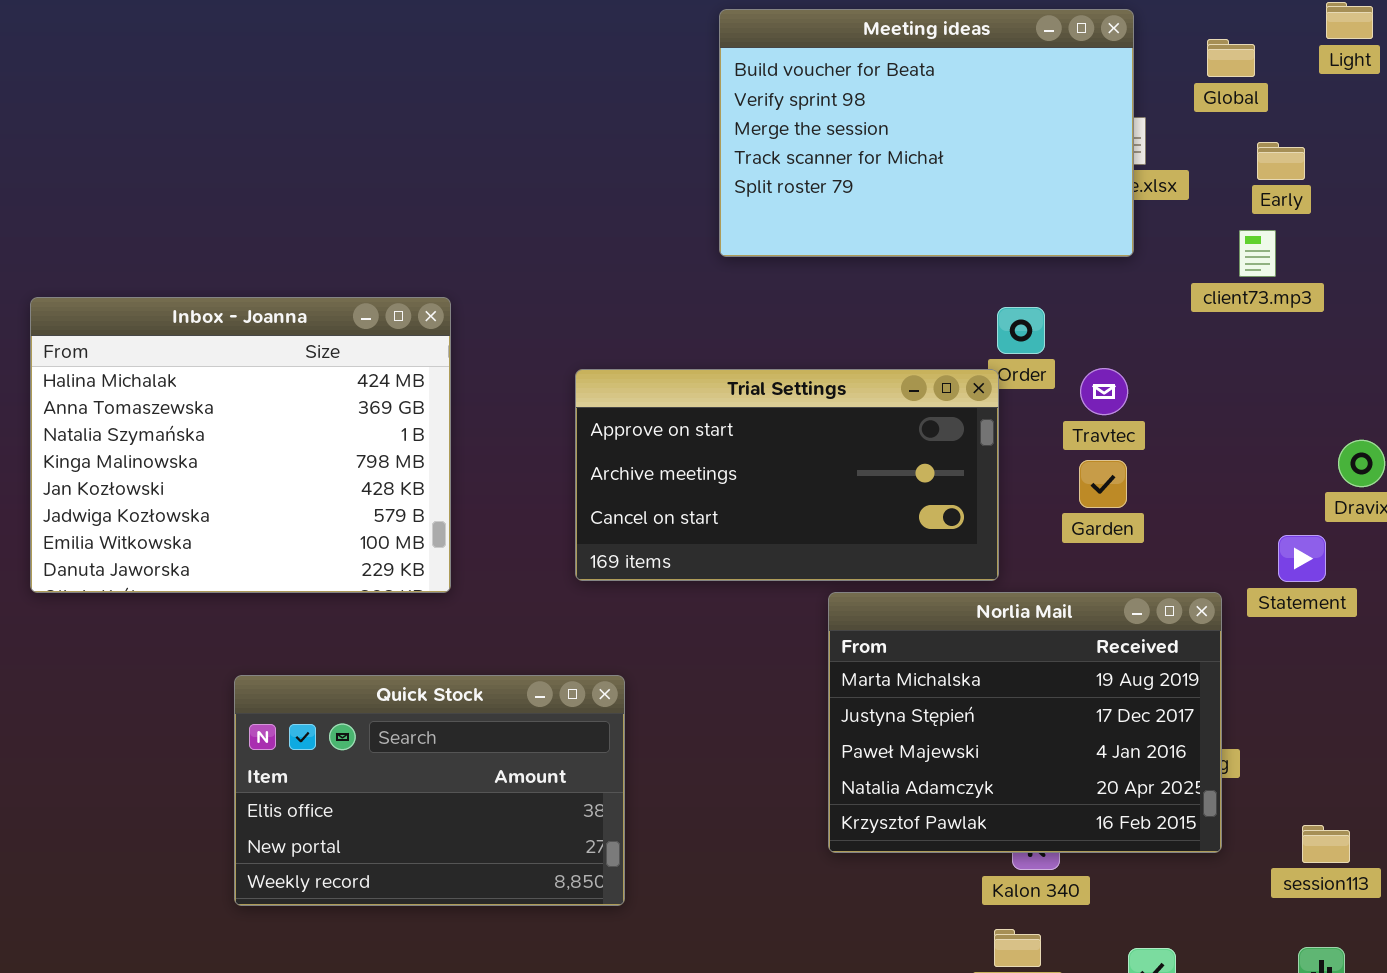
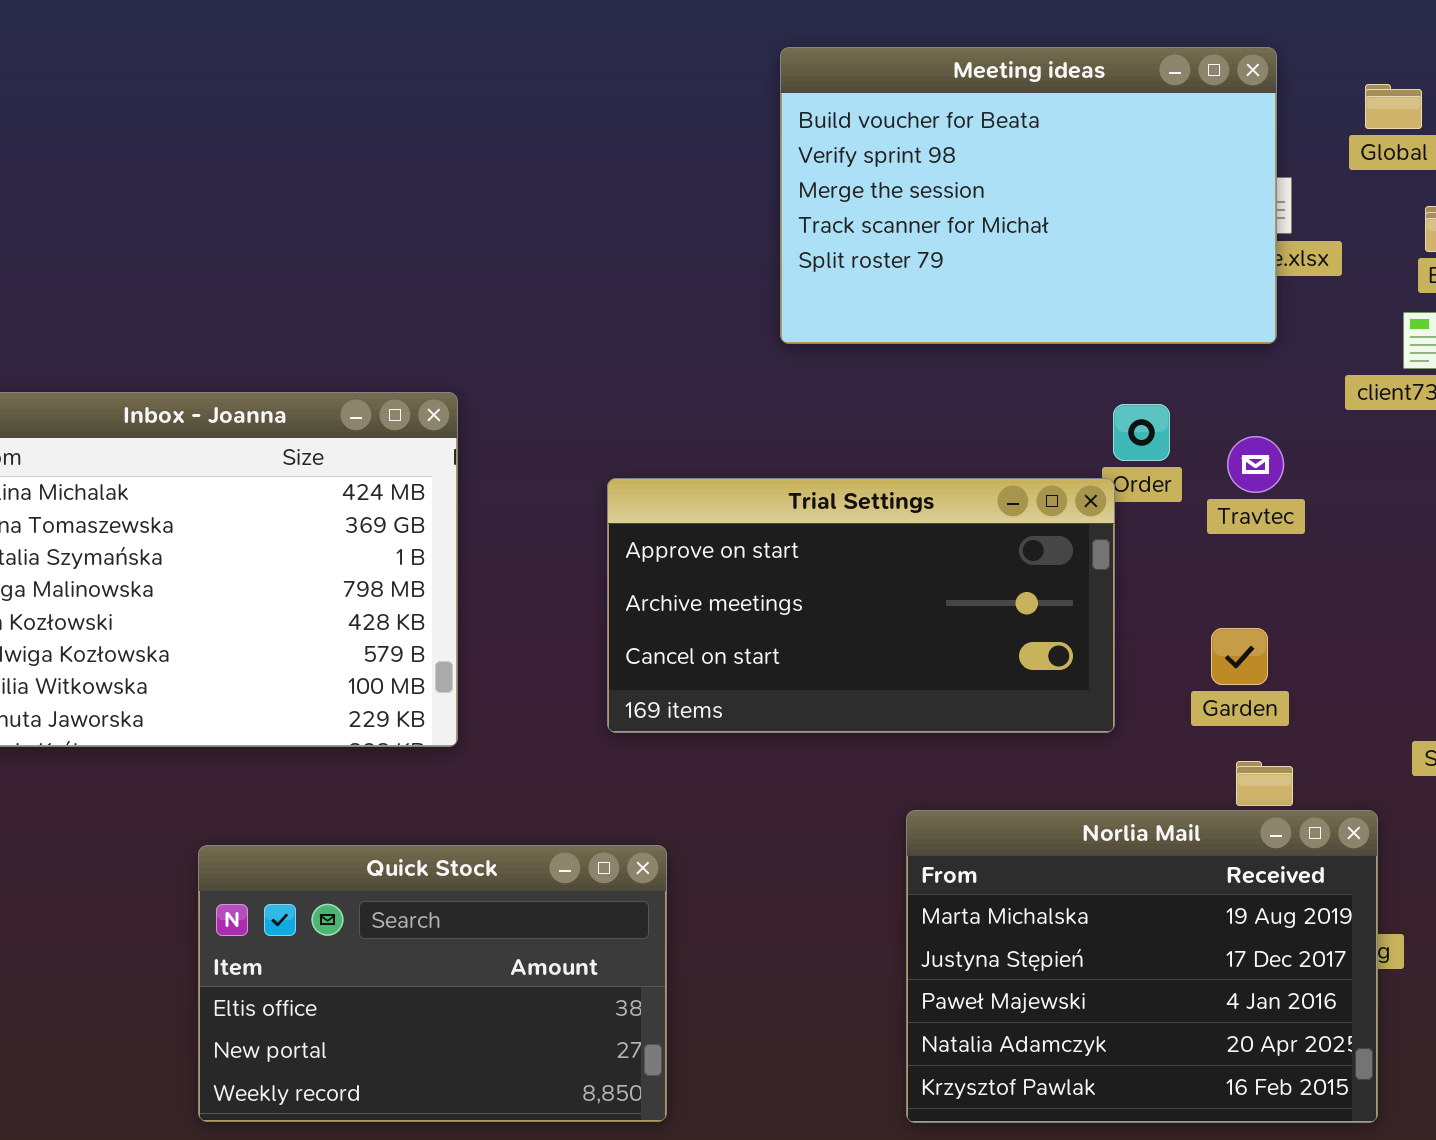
Travtec: [1080,368,1128,415] -> [1227,436,1284,493], moved
Garden: [1079,460,1127,508] -> [1211,628,1268,685], moved
Norlia Mail: [828,592,1222,853] -> [906,810,1378,1123], moved

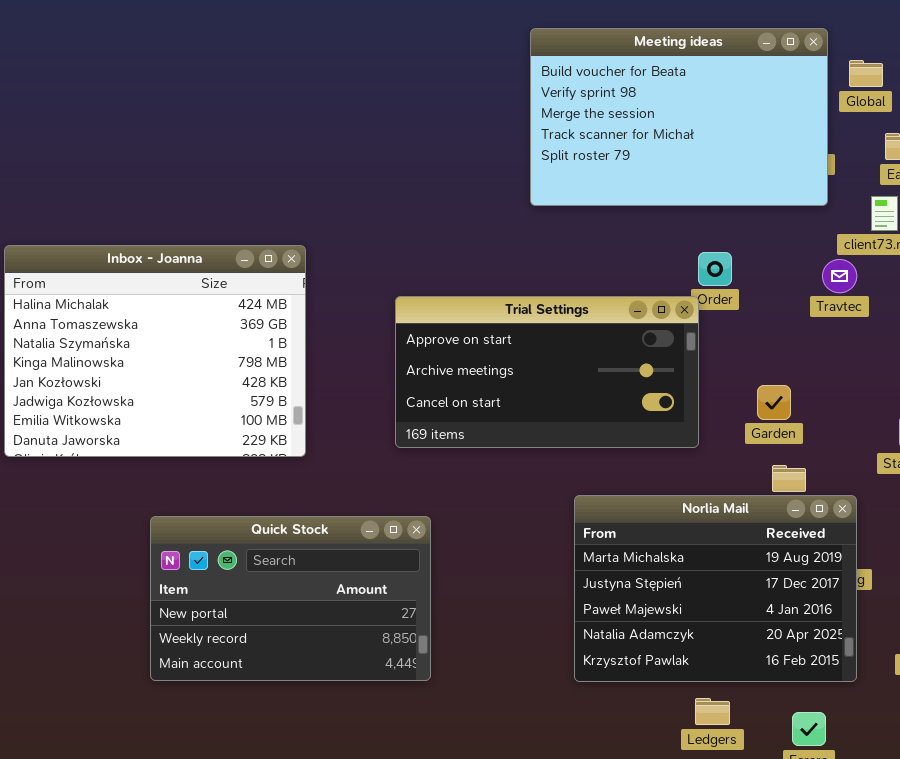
Meeting ideas: [780,47,1277,344] -> [530,28,828,206], moved
Travtec: [1227,436,1284,493] -> [822,259,857,293], moved
Quick Stock: [198,845,667,1122] -> [150,516,431,681], scrolled down 1 row

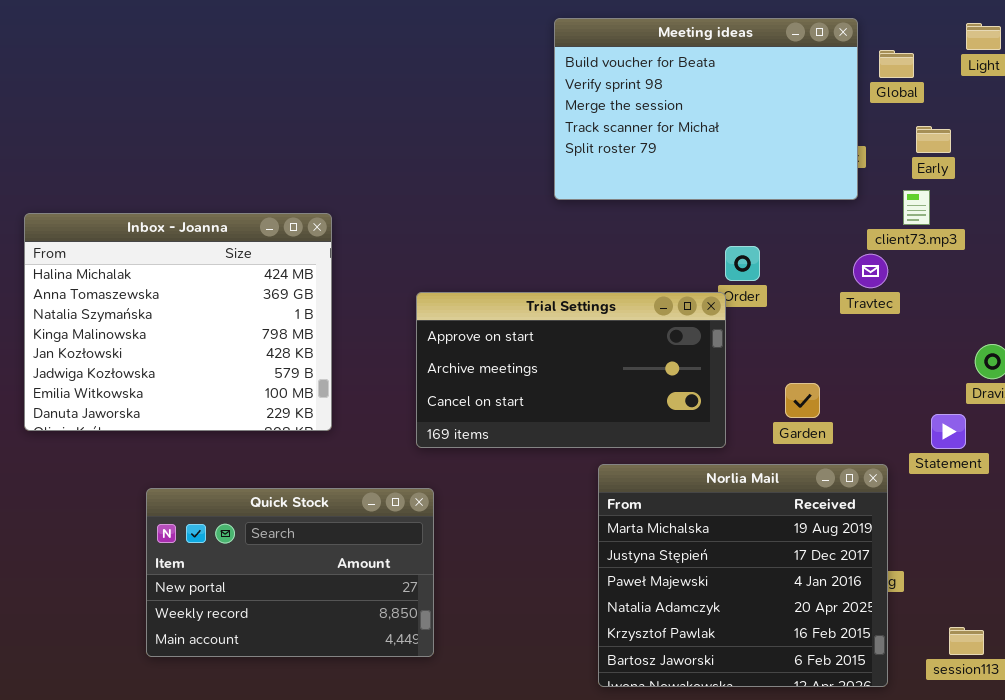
Inbox - Joanna: [4,245,306,457] -> [24,213,332,431], moved
Norlia Mail: [574,495,857,682] -> [598,464,888,687], resized
Quick Stock: [150,516,431,681] -> [146,488,434,657], moved

